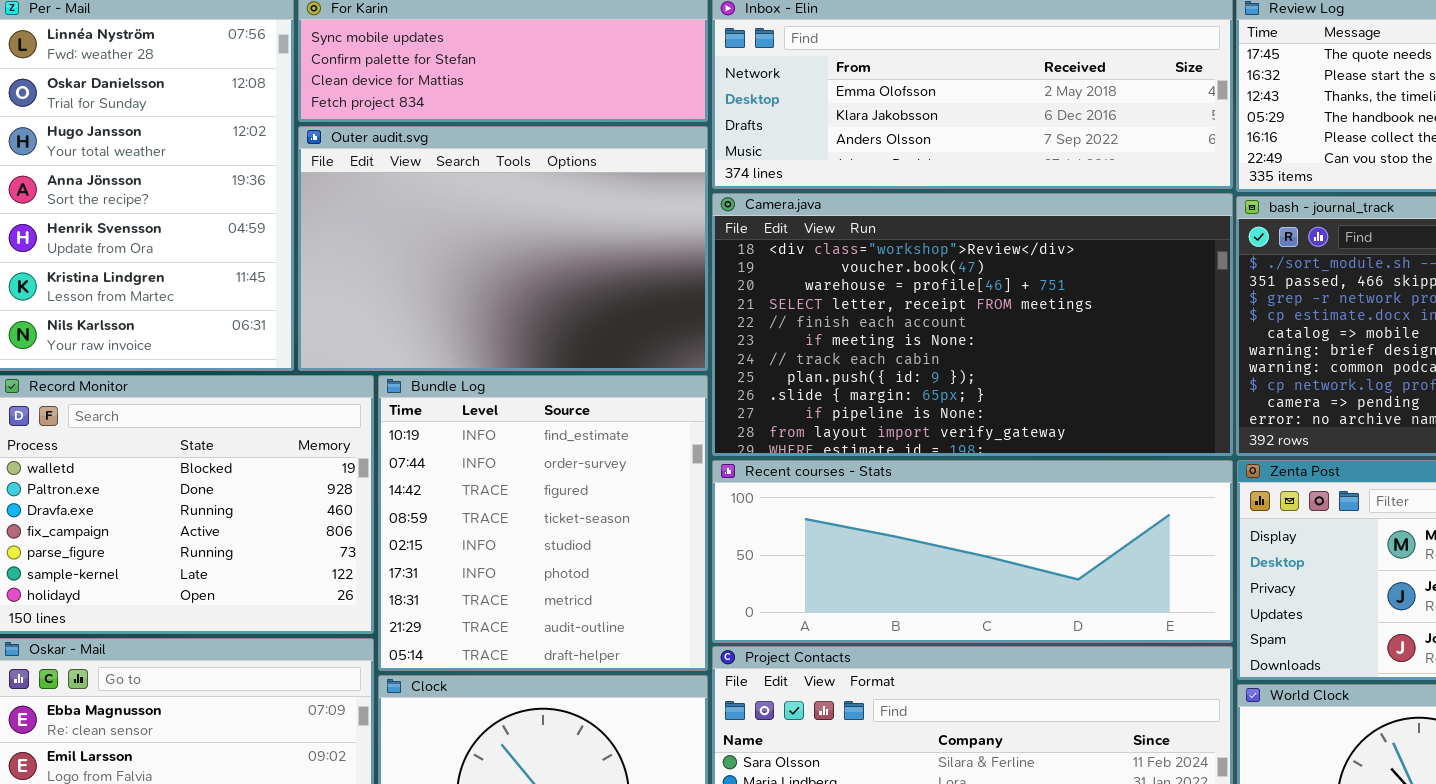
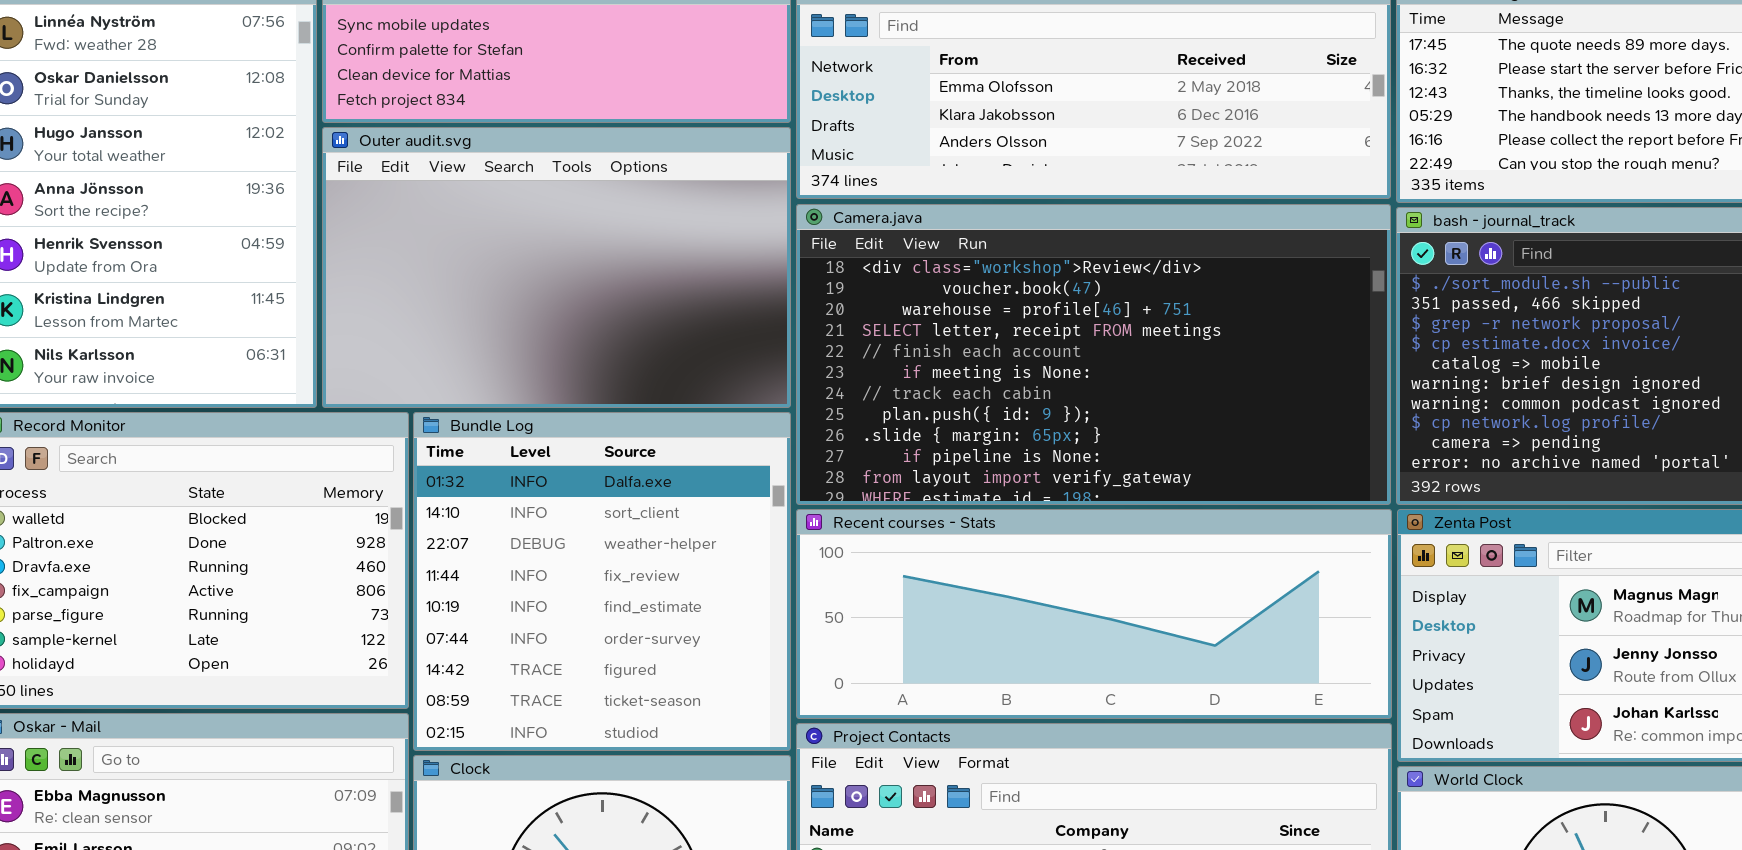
Bundle Log: [378,375,708,671] -> [413,412,791,751], scrolled up 4 rows

